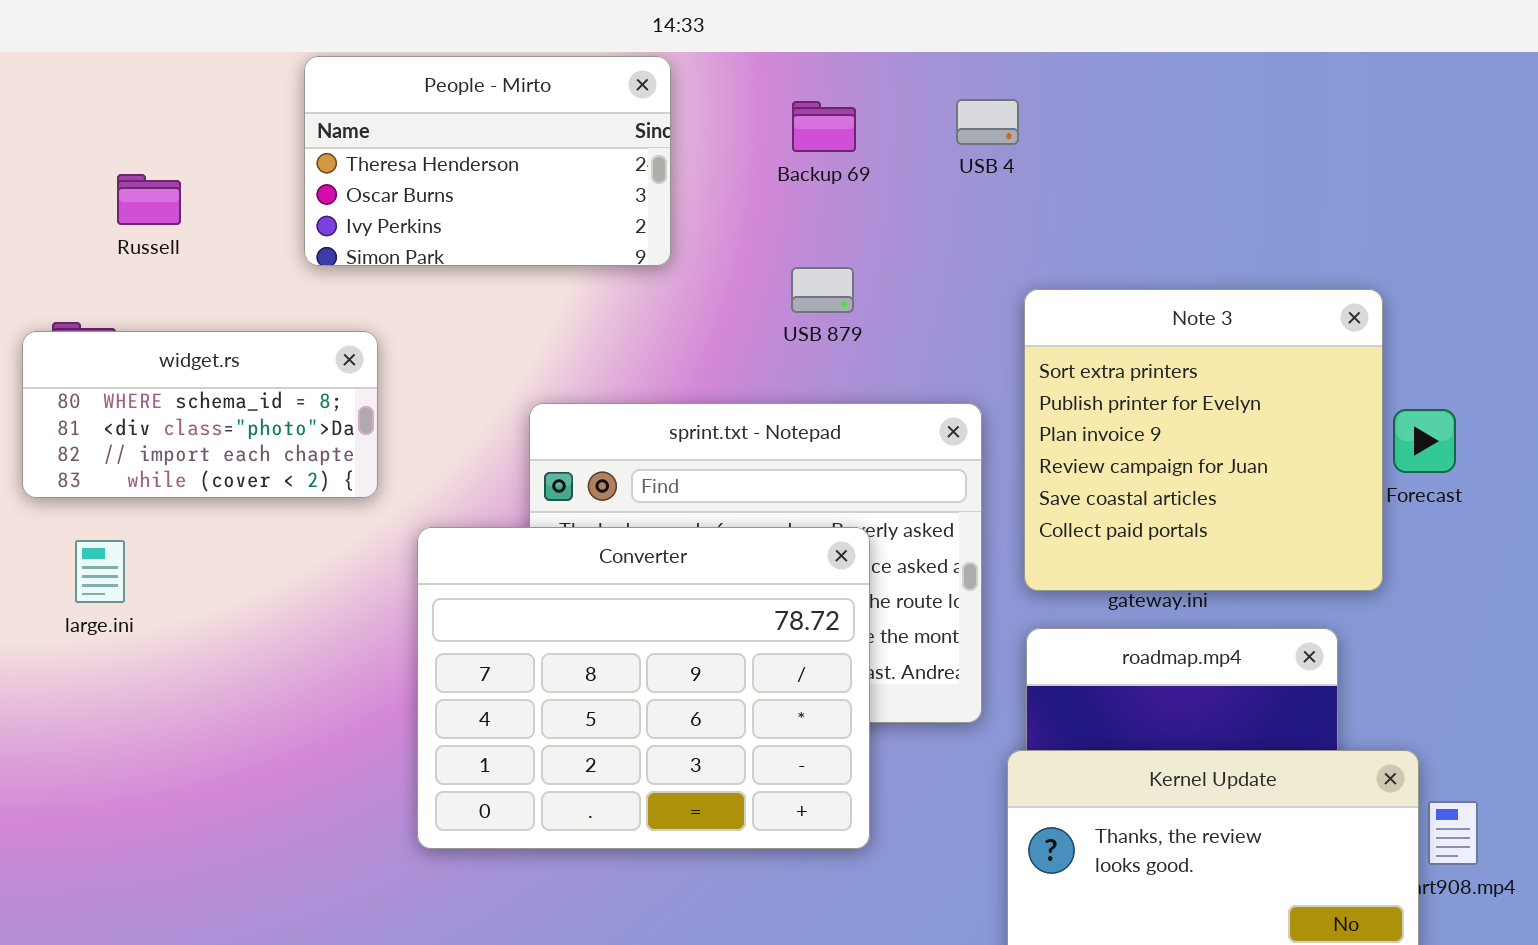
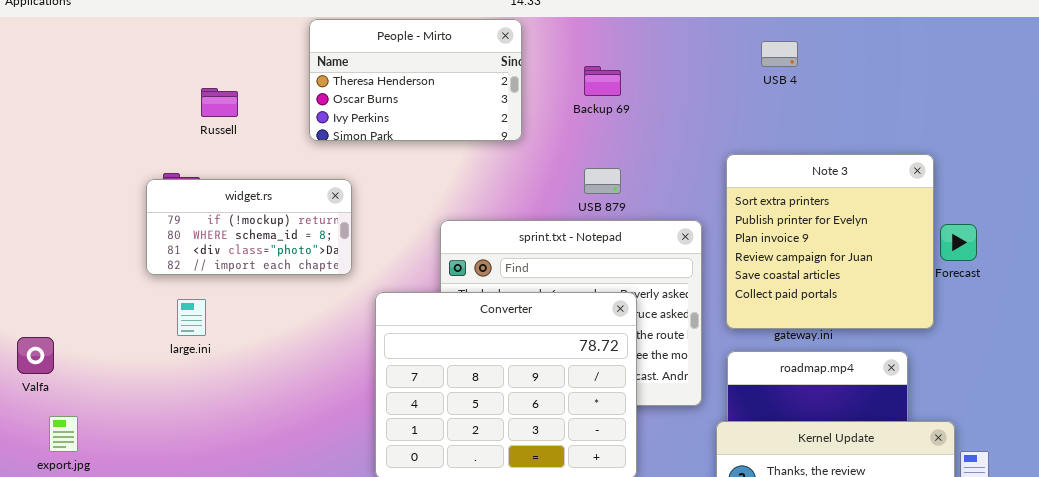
USB 4: [956,99,1019,145] -> [761,41,798,67], moved
Backup 69: [792,101,856,152] -> [584,66,621,96], moved
USB 879: [791,267,854,313] -> [584,168,621,194], moved
widget.rs: [22,331,378,498] -> [146,179,352,275], scrolled up 1 row

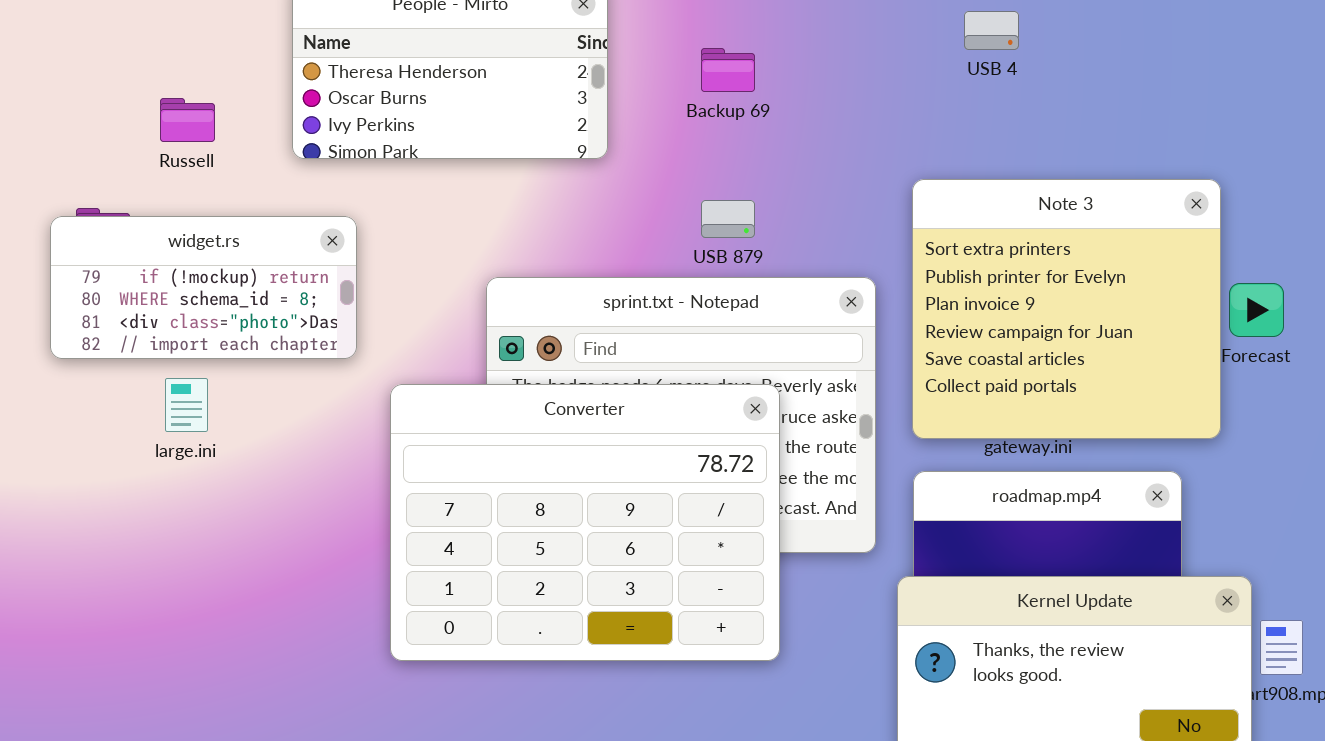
Russell: [201,88,238,117] -> [160,98,215,142], moved
large.ini: [177,299,206,336] -> [165,378,208,432], moved

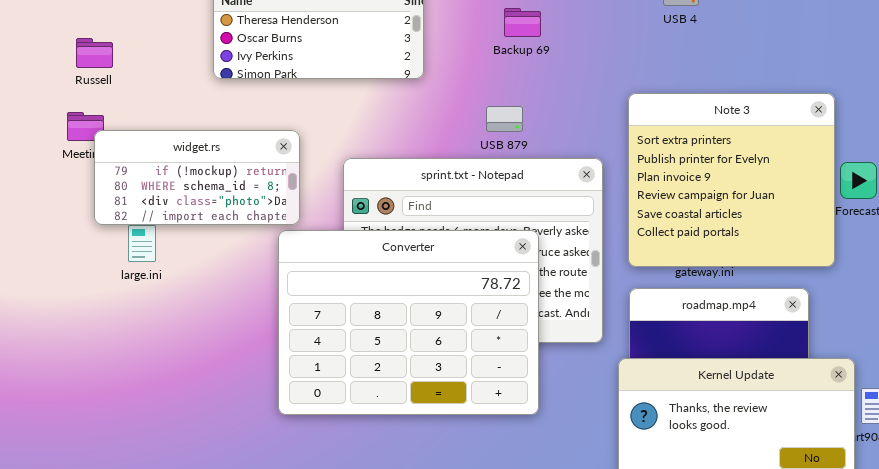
Backup 69: [701,48,755,92] -> [504,8,541,37], moved
Russell: [160,98,215,142] -> [76,38,113,68], moved
widget.rs: [50,216,357,359] -> [94,130,300,225], moved

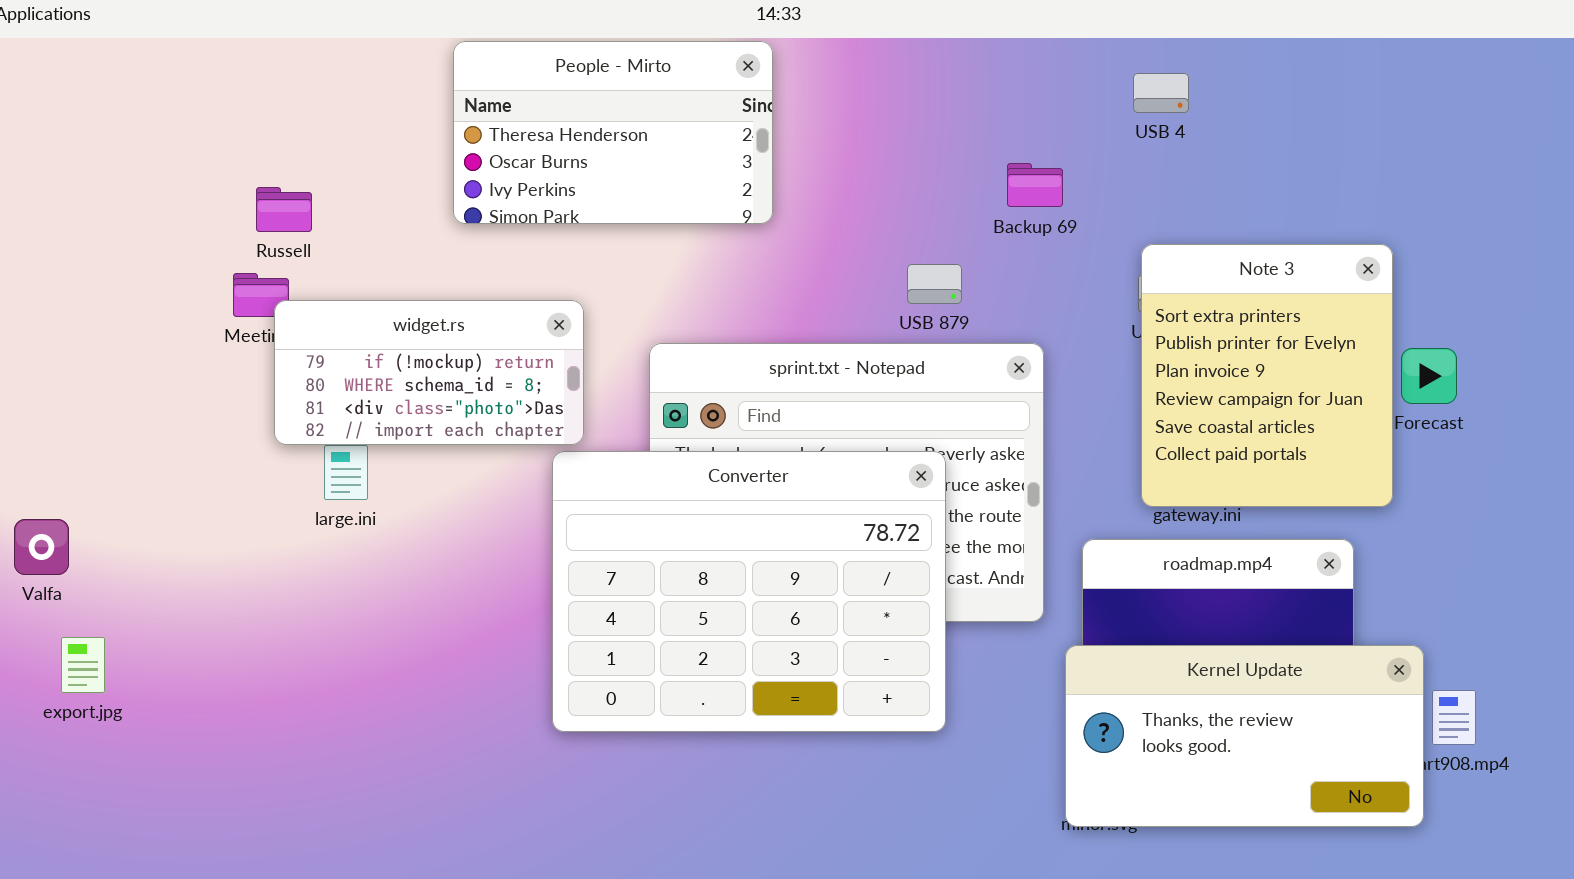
Backup 69: [504,8,541,37] -> [1007,163,1063,207], moved
Russell: [76,38,113,68] -> [256,187,312,232], moved
Note 3: [628,93,835,267] -> [1141,244,1393,507], resized
USB 879: [486,106,523,132] -> [907,264,962,304], moved

